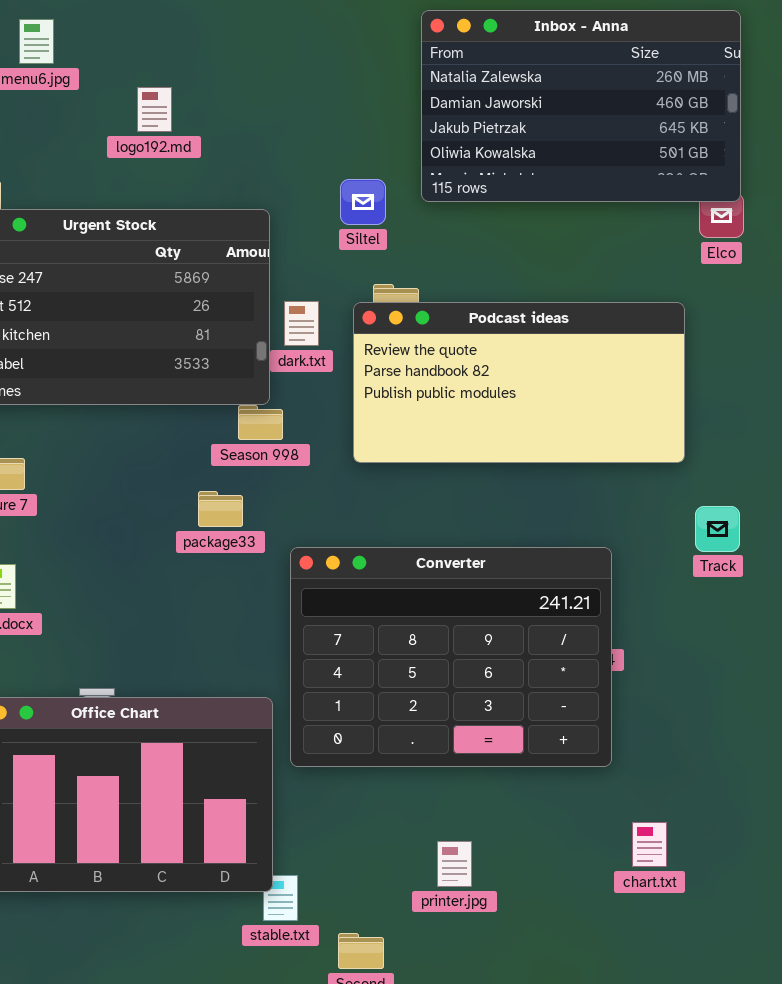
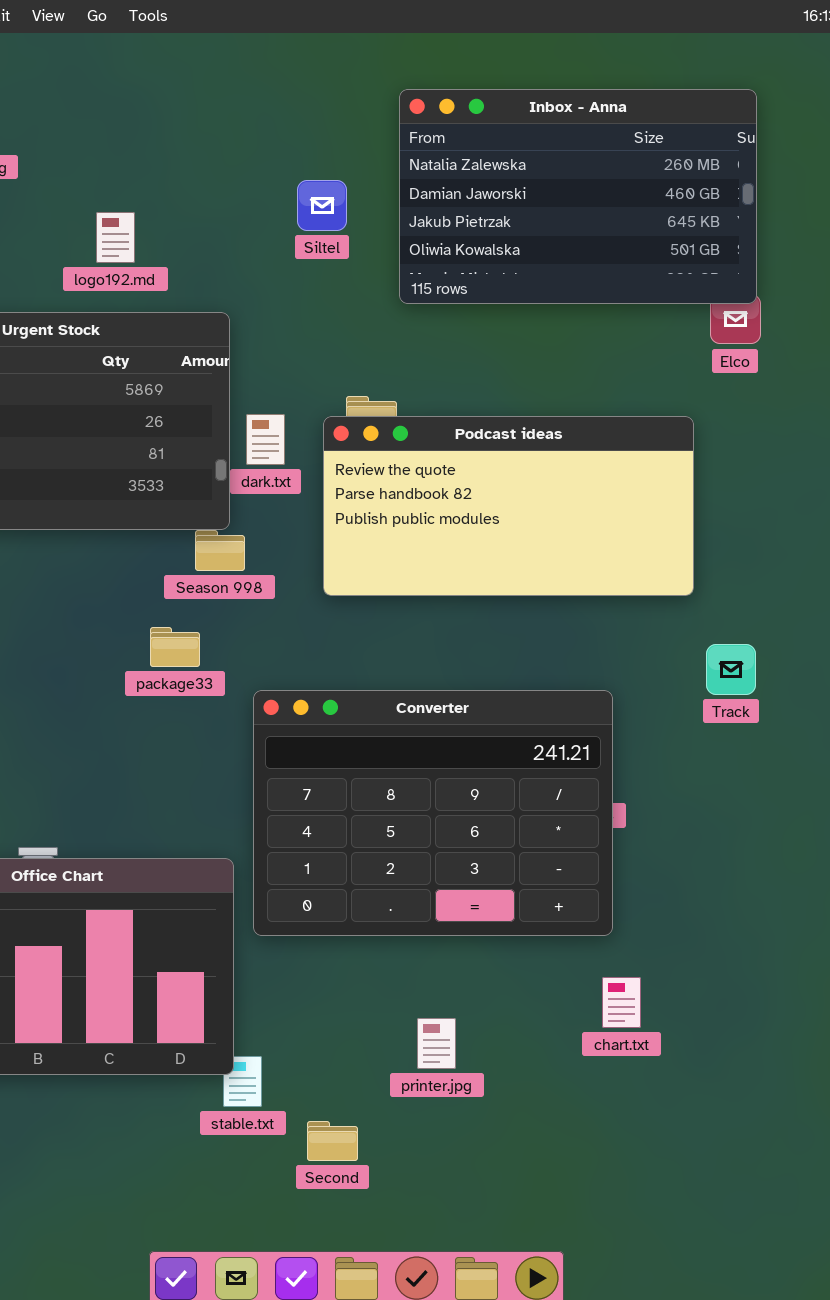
logo192.md: [137,87,172,132] -> [96,212,135,263], moved
Siltel: [340,179,386,225] -> [297,180,347,231], moved
chart.txt: [632,822,667,867] -> [602,977,641,1028], moved

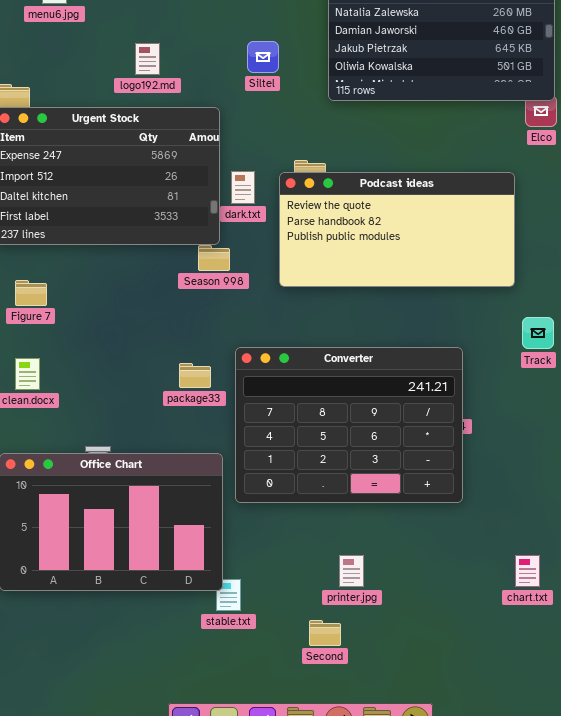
Siltel: [297,180,347,231] -> [247,41,279,73], moved
package33: [150,627,200,667] -> [179,363,211,388], moved
chart.txt: [602,977,641,1028] -> [515,555,540,587], moved
Second: [307,1121,358,1161] -> [309,620,341,646], moved

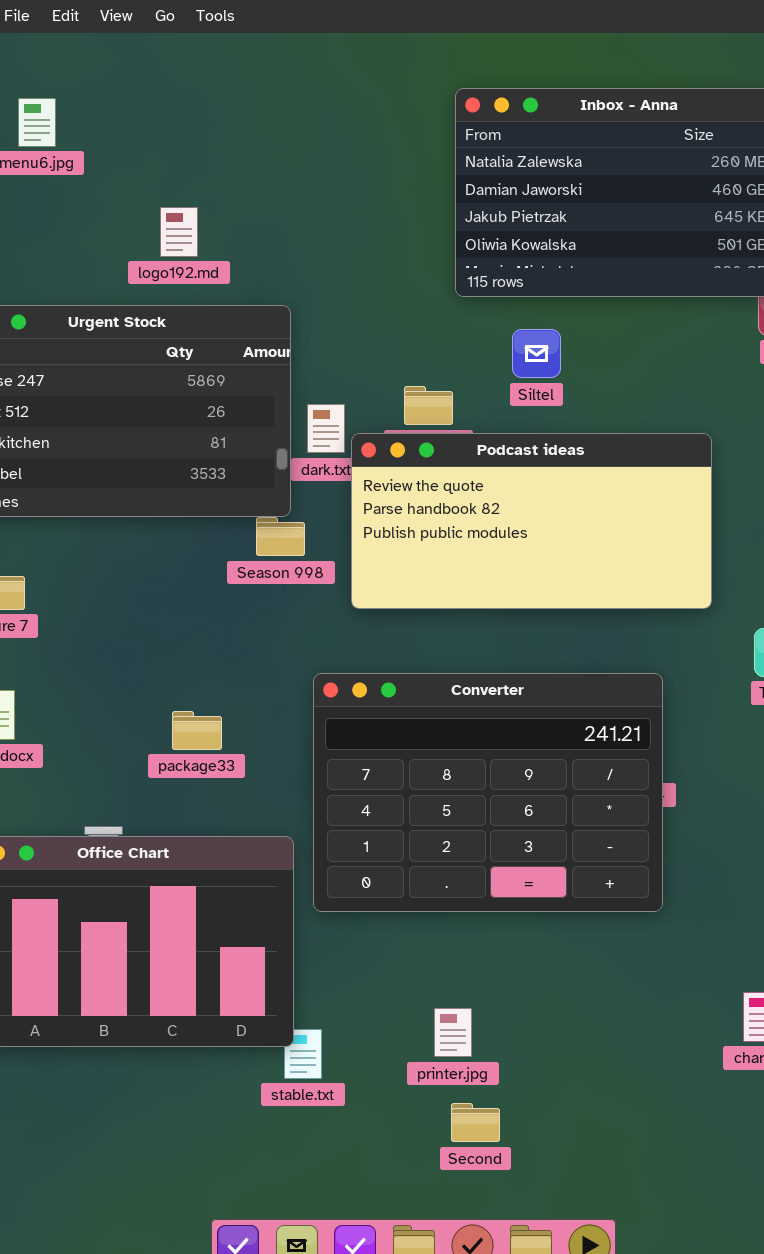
Siltel: [247,41,279,73] -> [512,329,561,378], moved
Podcast ideas: [279,172,515,287] -> [351,433,712,609], moved
package33: [179,363,211,388] -> [172,711,222,750], moved
printer.jpg: [339,555,364,587] -> [434,1008,472,1057], moved
Second: [309,620,341,646] -> [451,1103,500,1142], moved

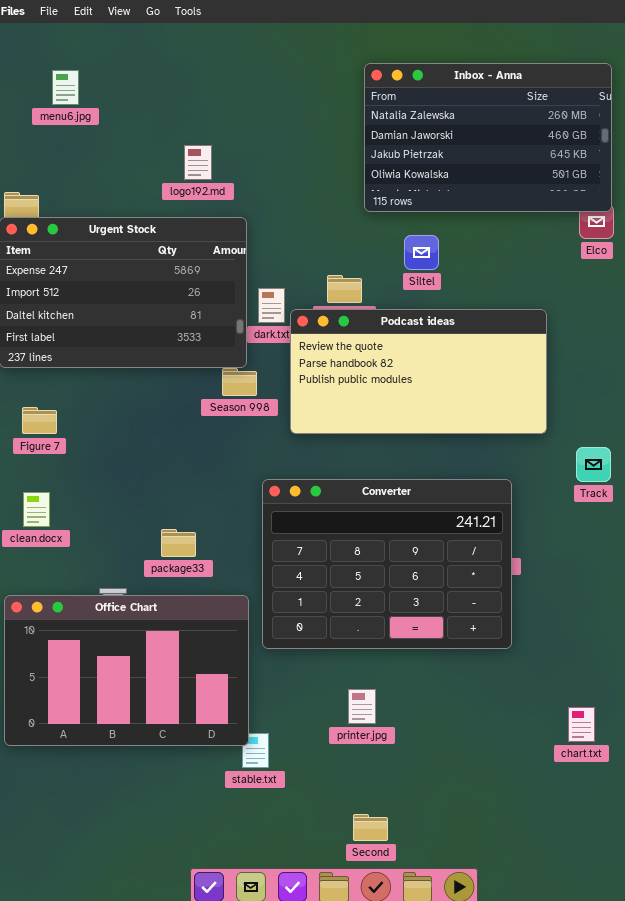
logo192.md: [160,207,198,257] -> [184,145,212,180], moved
package33: [172,711,222,750] -> [161,529,196,557], moved
printer.jpg: [434,1008,472,1057] -> [348,689,376,724], moved
Second: [451,1103,500,1142] -> [353,814,388,841], moved

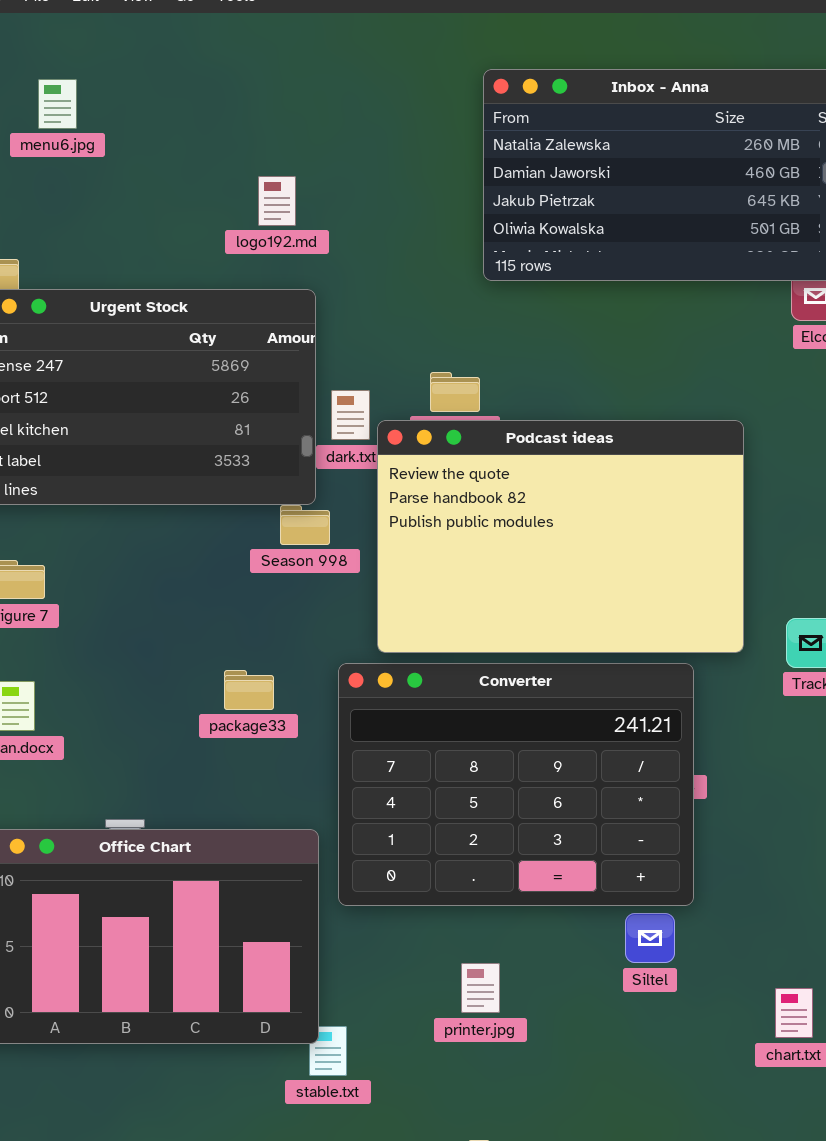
logo192.md: [184,145,212,180] -> [258,176,296,226], moved
Siltel: [404,235,439,270] -> [625,913,675,963], moved
Podcast ideas: [290,309,547,434] -> [377,420,744,653], resized
package33: [161,529,196,557] -> [224,670,274,710], moved

